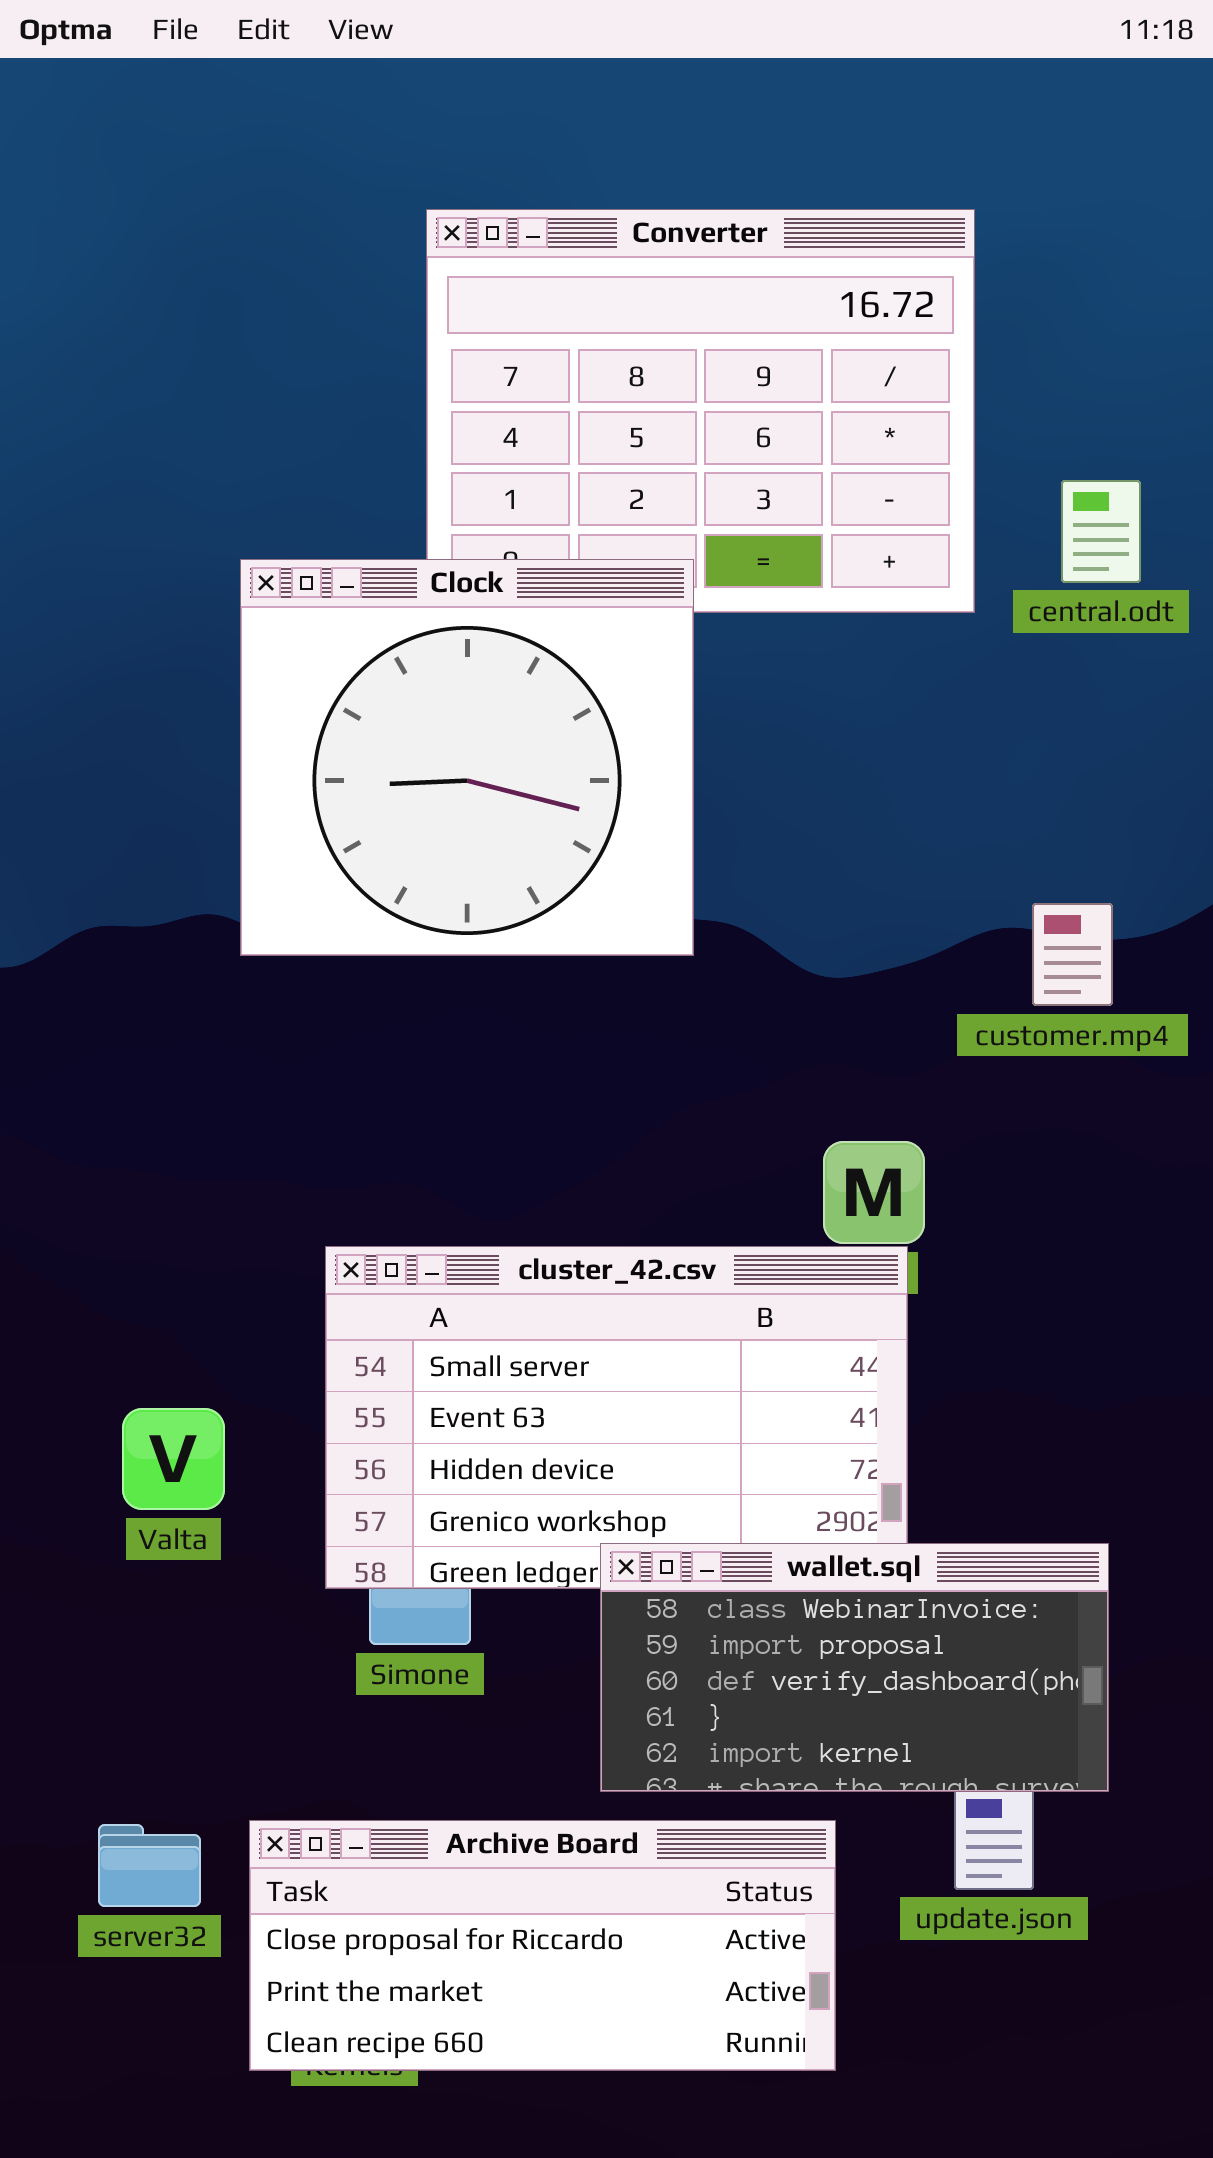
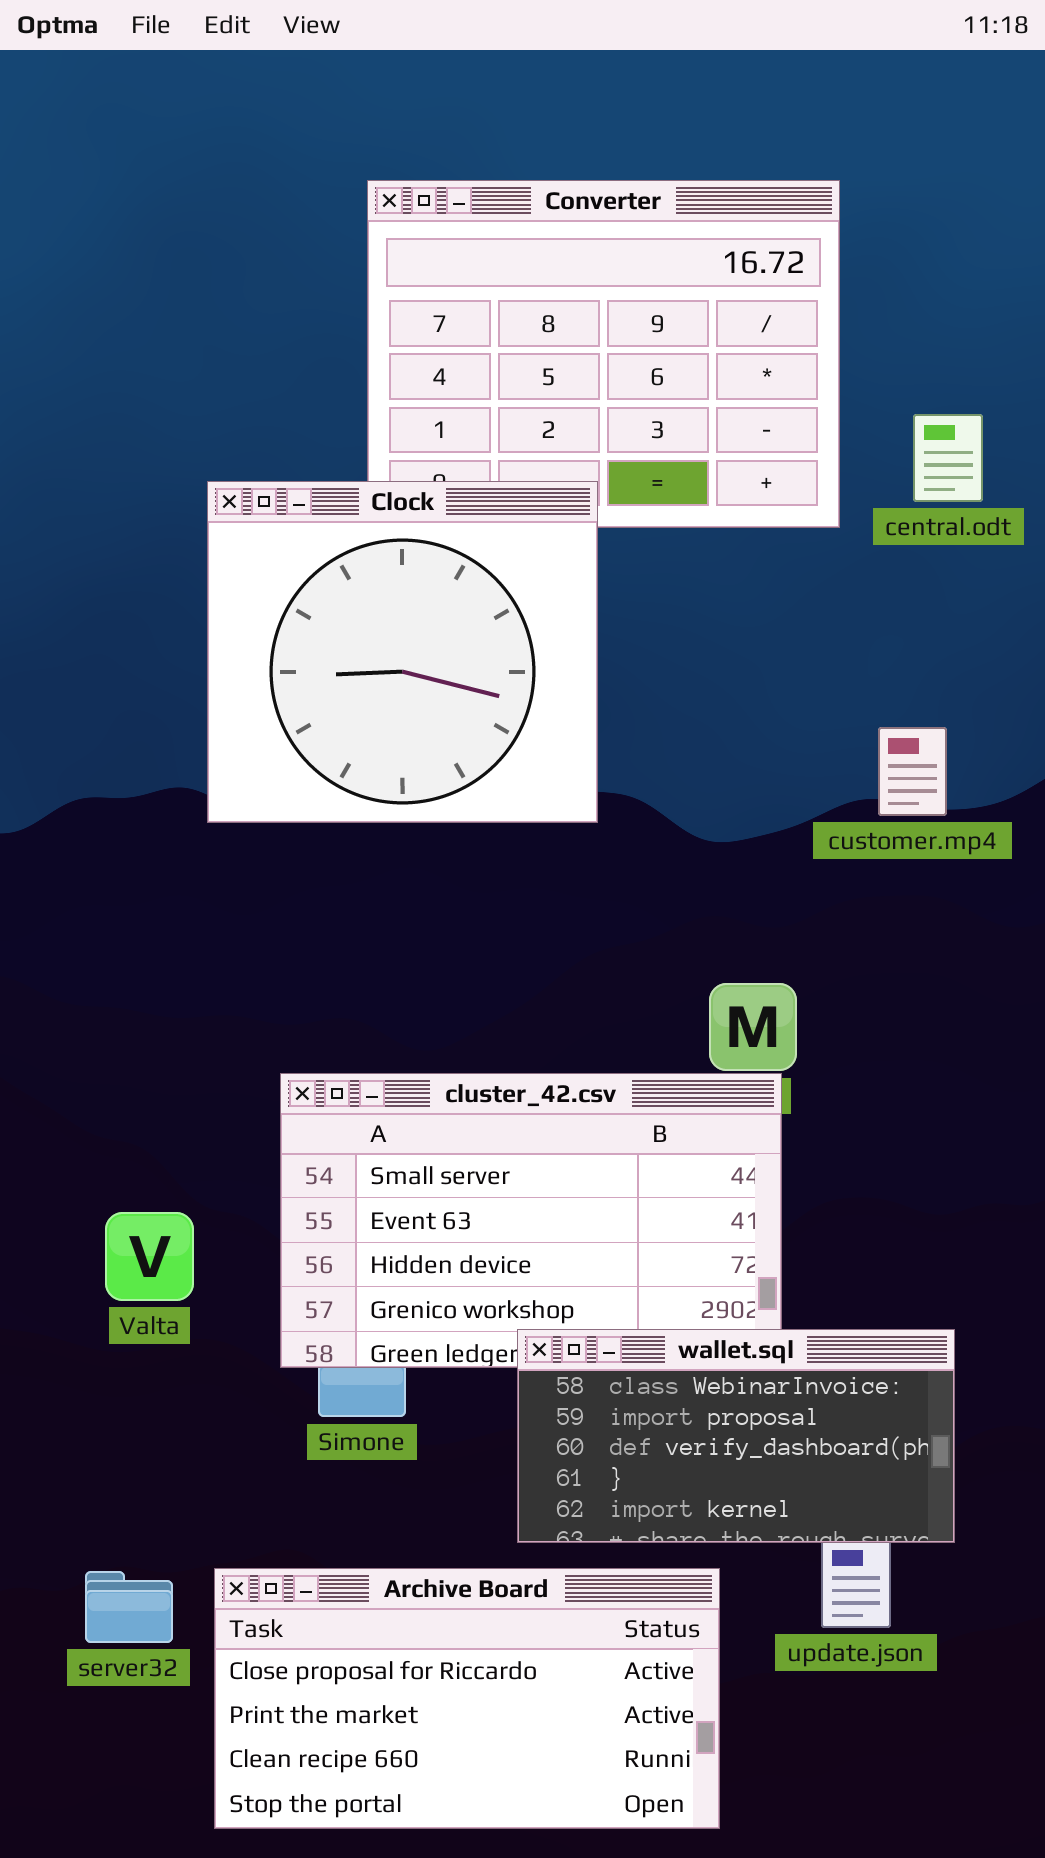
customer.mp4: [1032,903,1113,1006] -> [878,727,947,816], moved
Archive Board: [249,1820,836,2071] -> [214,1568,720,1829], resized

